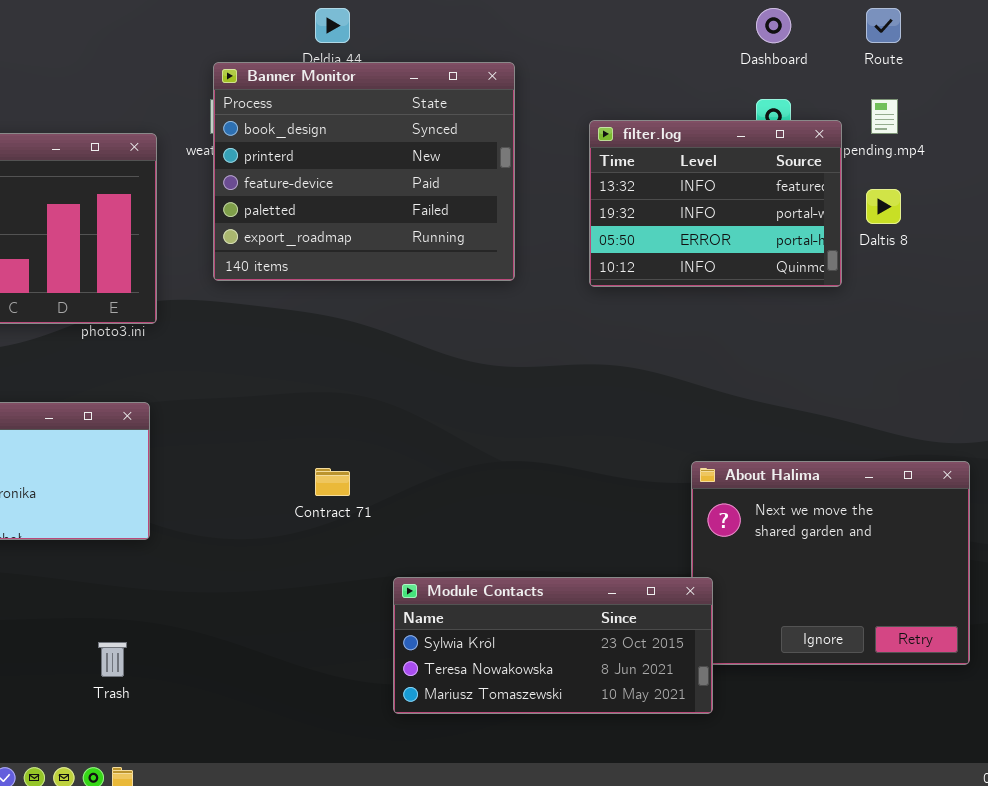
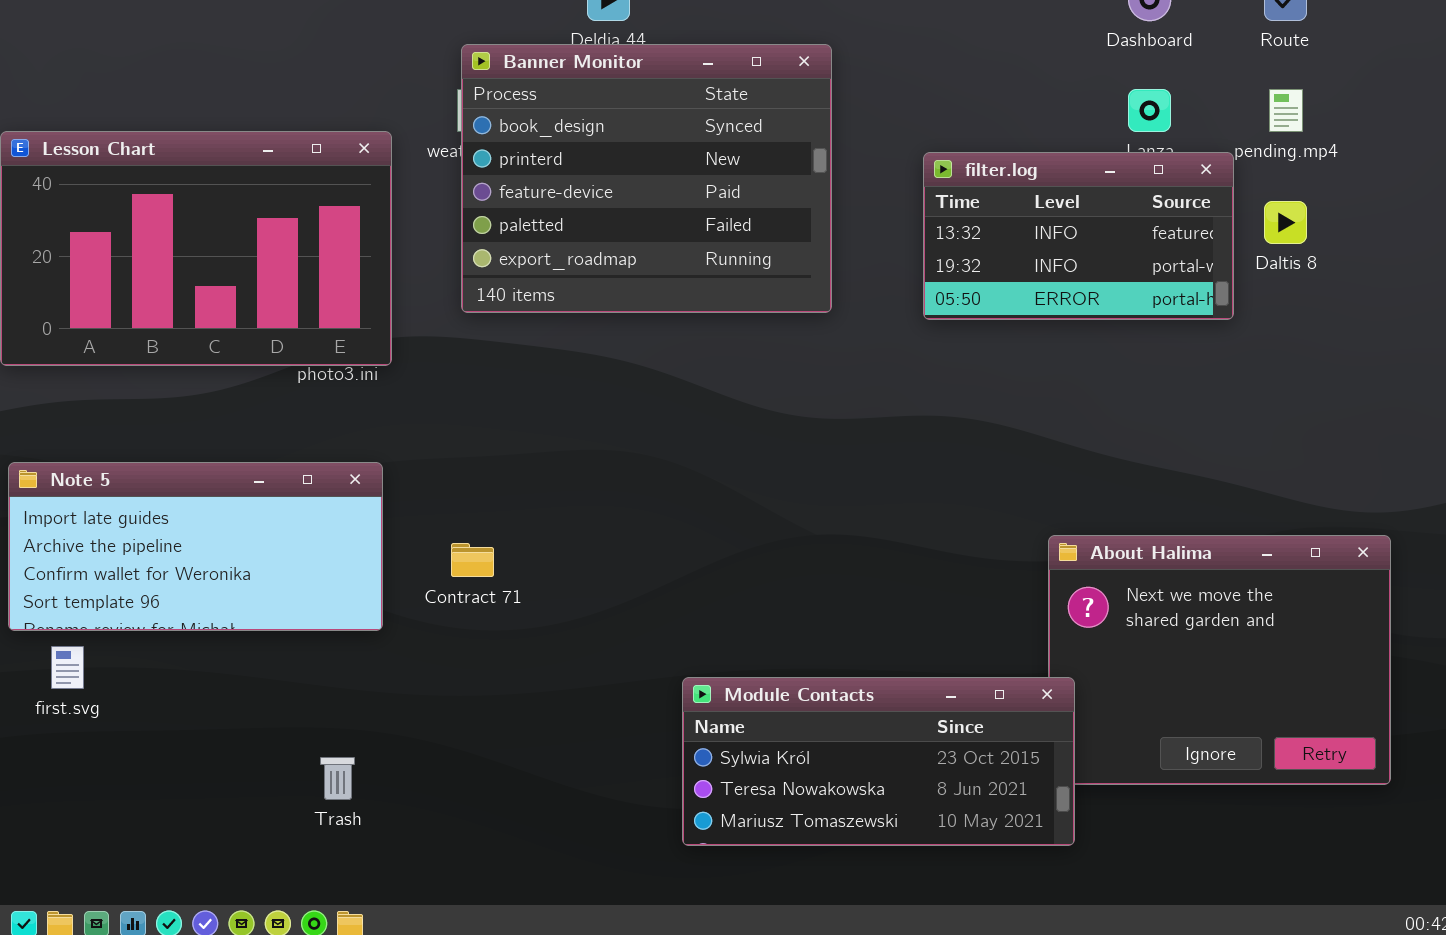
filter.log: [589,120,842,287] -> [923,152,1234,320], resized
Contract 71: [315,468,350,496] -> [451,543,494,577], moved

